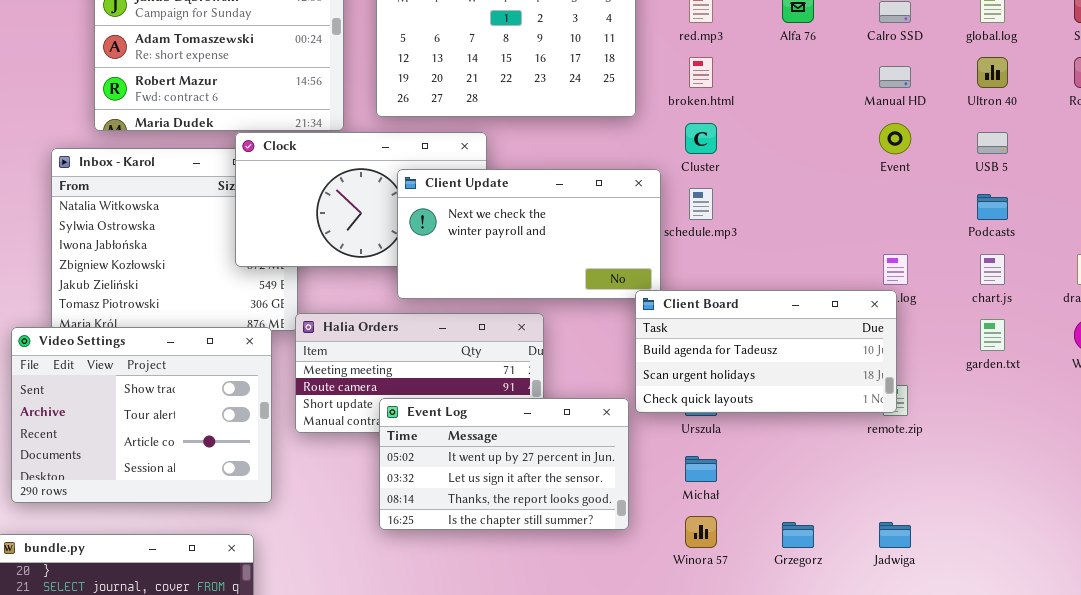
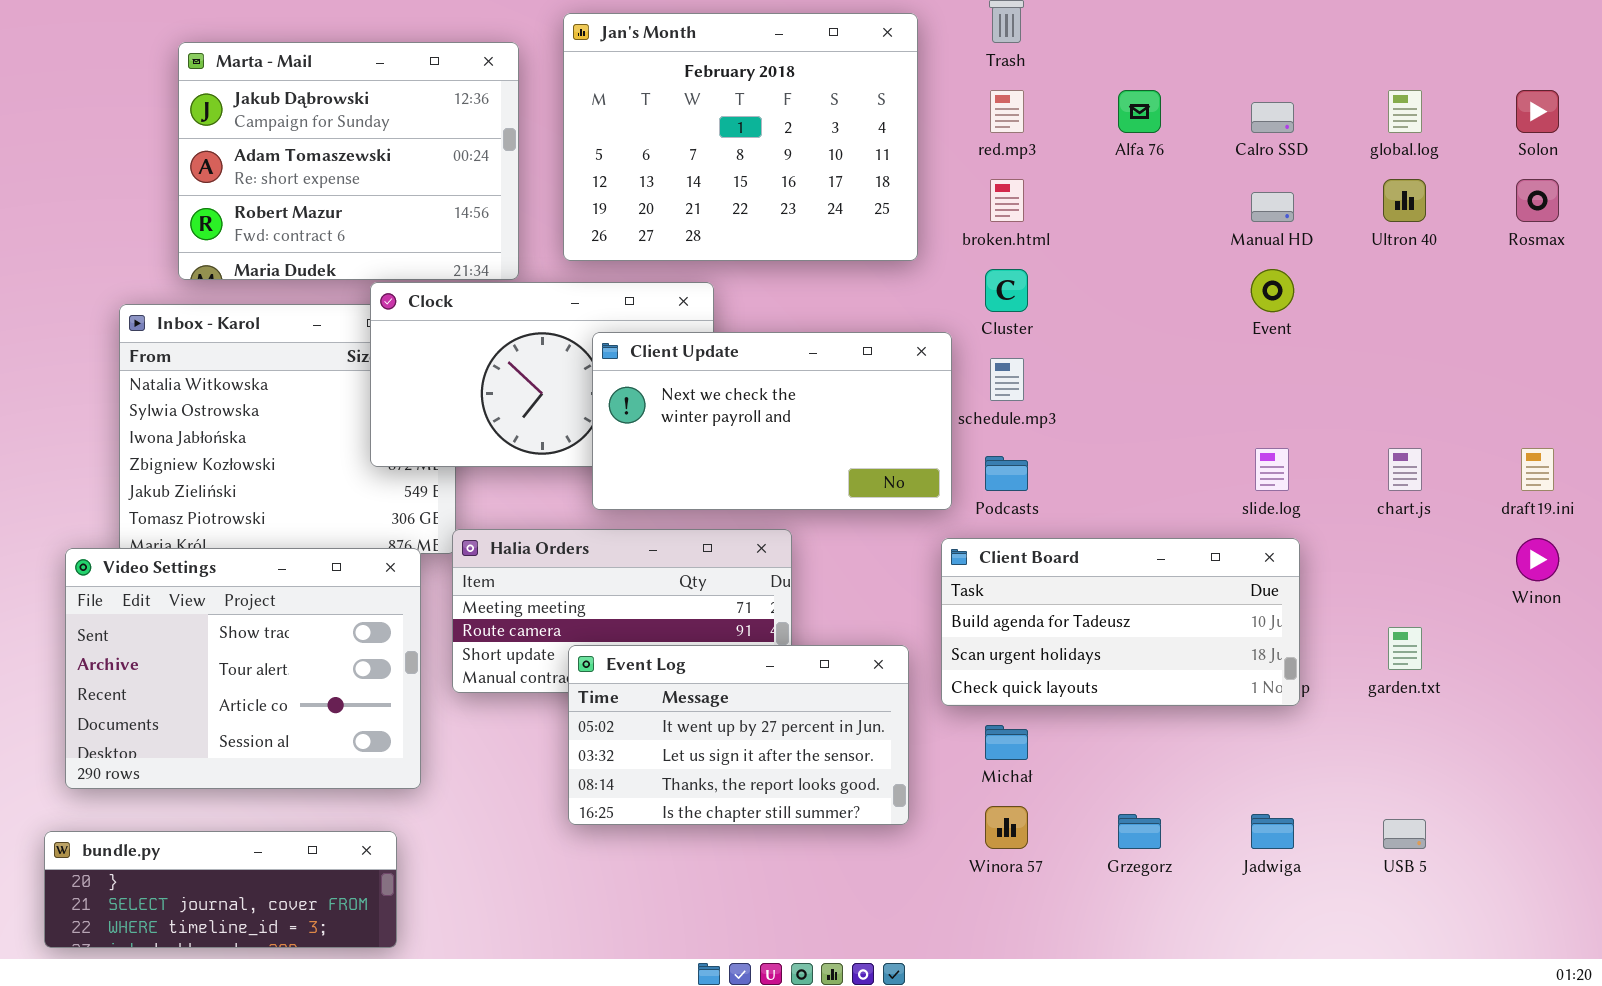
USB 5: [977,132,1008,154] -> [1383,819,1426,849], moved
Podcasts: [977,194,1008,220] -> [985,456,1028,491], moved
Client Board: [635,290,897,413] -> [941,538,1300,706], moved
garden.txt: [980,319,1005,351] -> [1388,627,1422,670], moved

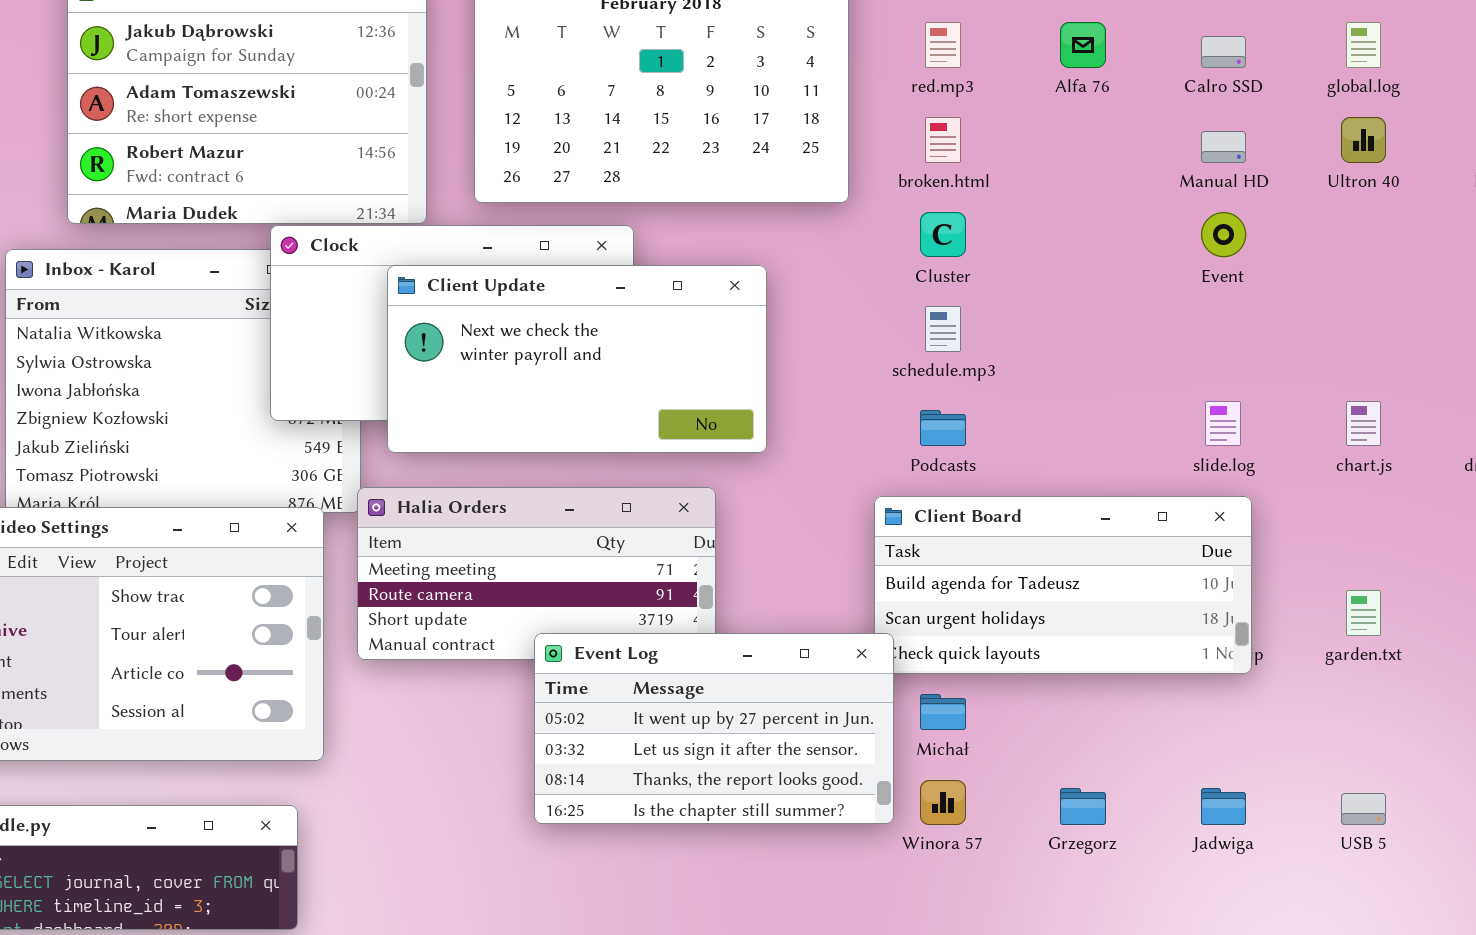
Client Update: [592,332,952,510] -> [387,265,767,453], moved
Event Log: [568,645,909,825] -> [534,633,894,824], moved

